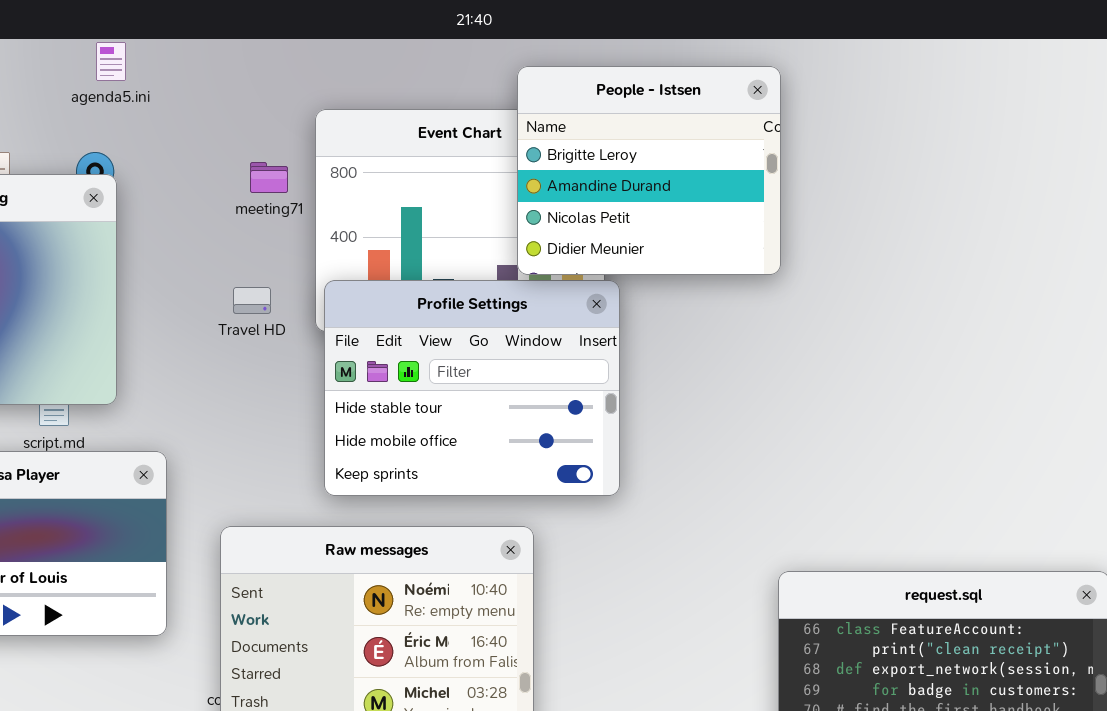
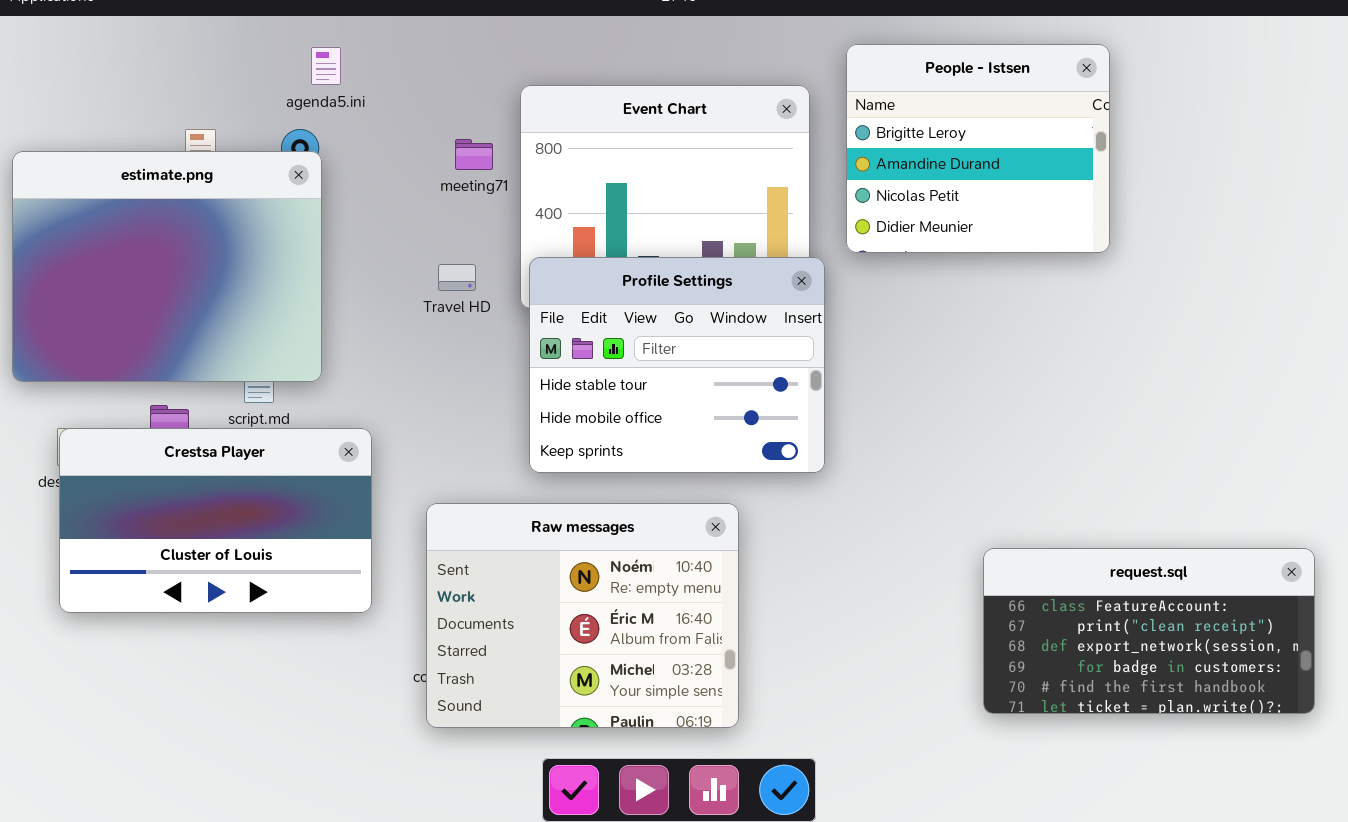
agenda5.ini: [96,42,126,81] -> [311,47,341,85], moved
People - Istsen: [517,66,781,275] -> [846,44,1110,253], moved

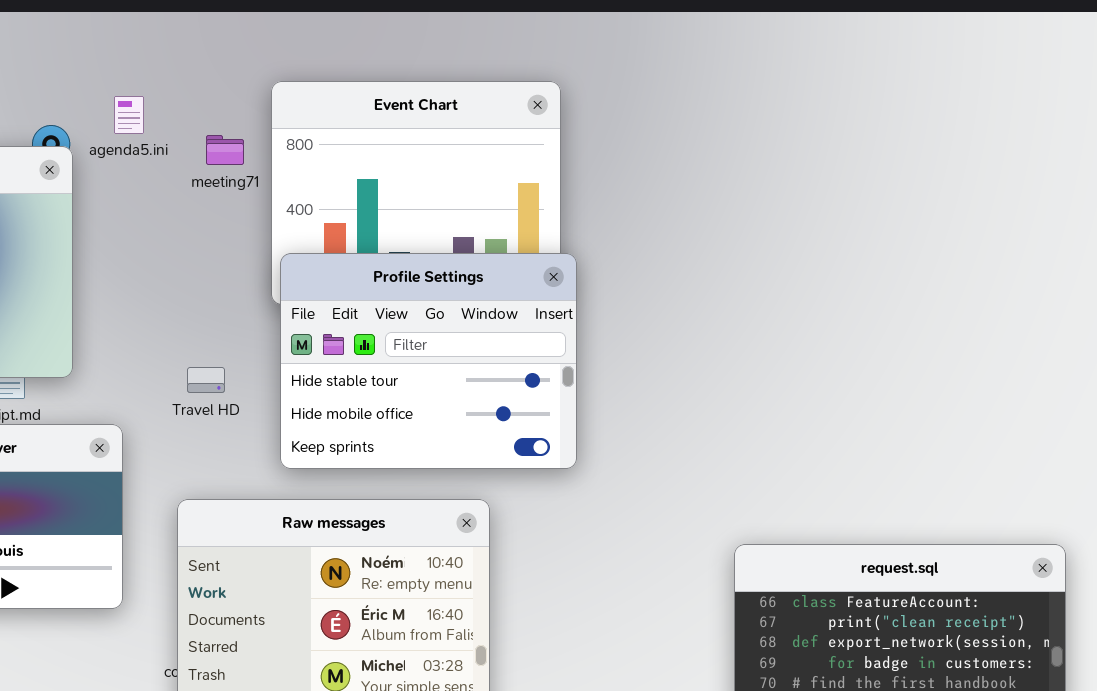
People - Istsen: [846,44,1110,253] -> none, closed
agenda5.ini: [311,47,341,85] -> [114,96,144,134], moved
Travel HD: [438,264,476,291] -> [187,367,225,393], moved

